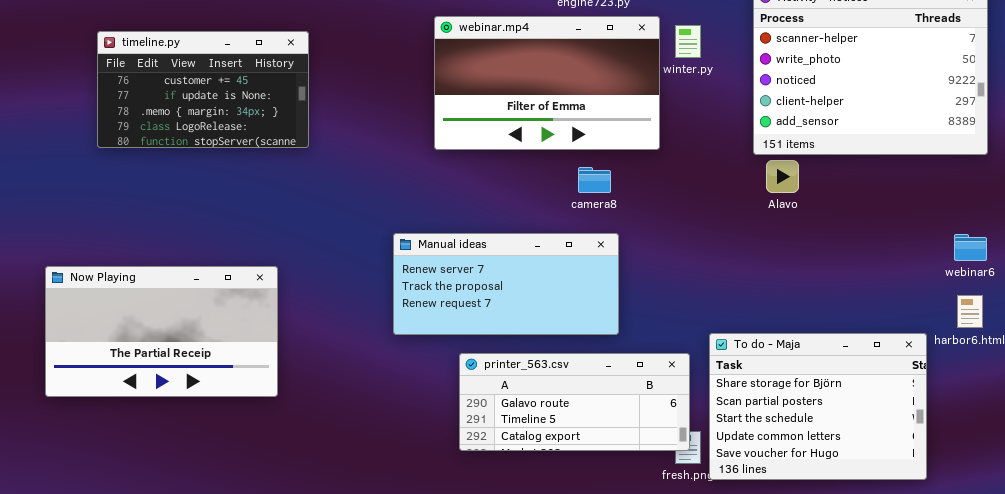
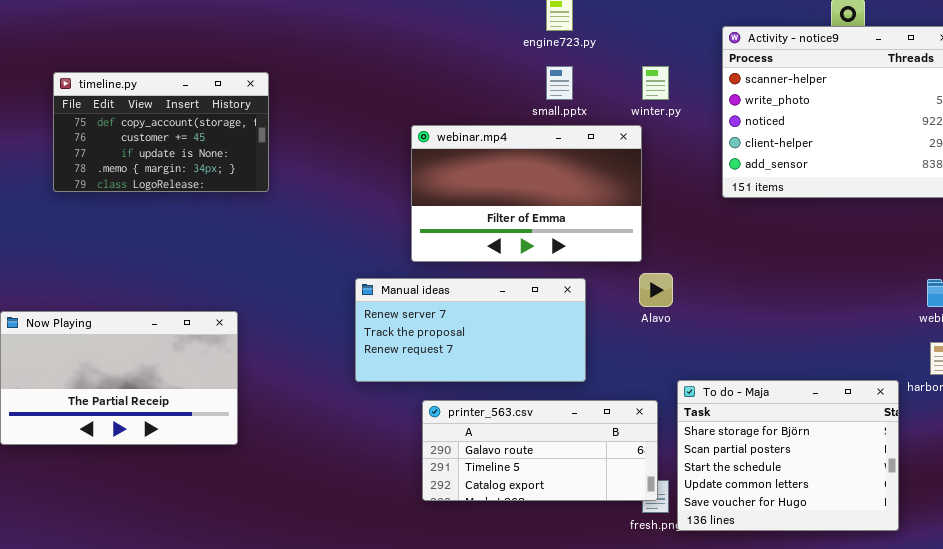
webinar.mp4: [434,16,660,150] -> [411,125,642,262], moved
timeline.py: [97,31,309,148] -> [53,72,269,192], scrolled up 1 row
Alavo: [766,160,799,193] -> [639,273,673,307], moved

